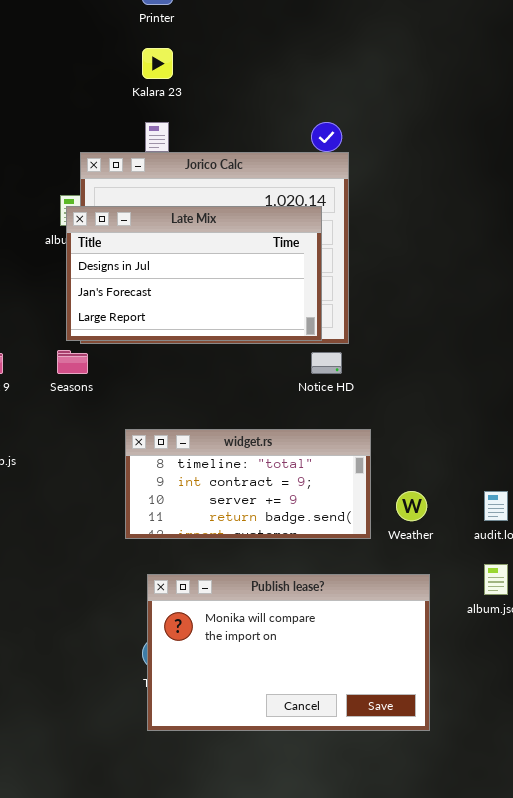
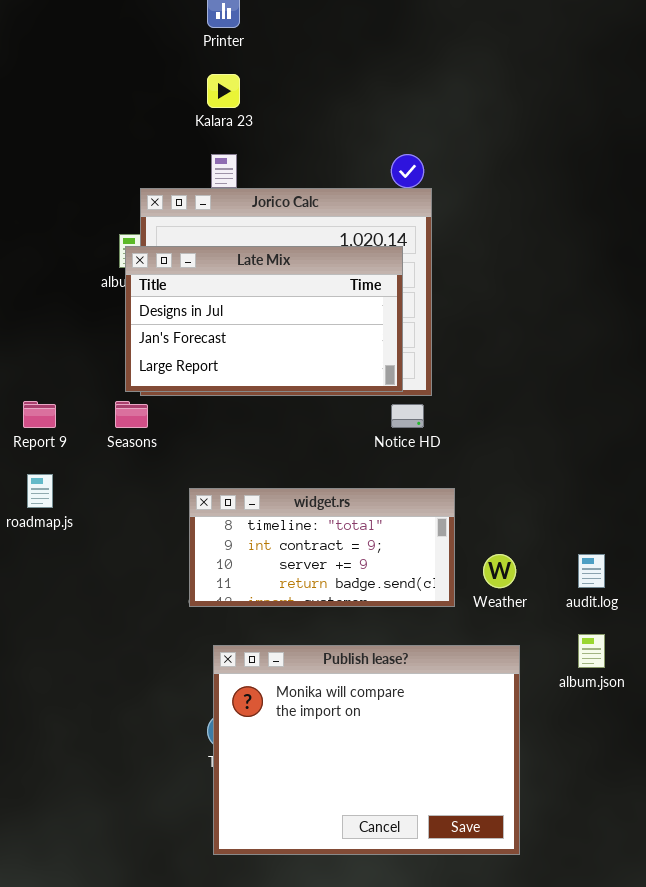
Publish lease?: [147,574,430,731] -> [213,645,520,855], resized

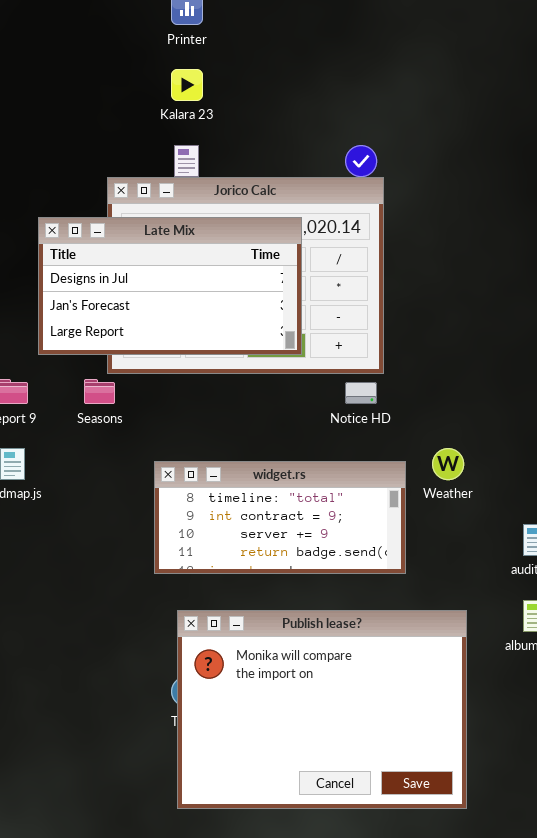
Late Mix: [125,246,403,392] -> [38,217,302,355], moved
Weather: [483,554,516,588] -> [432,448,464,480], moved

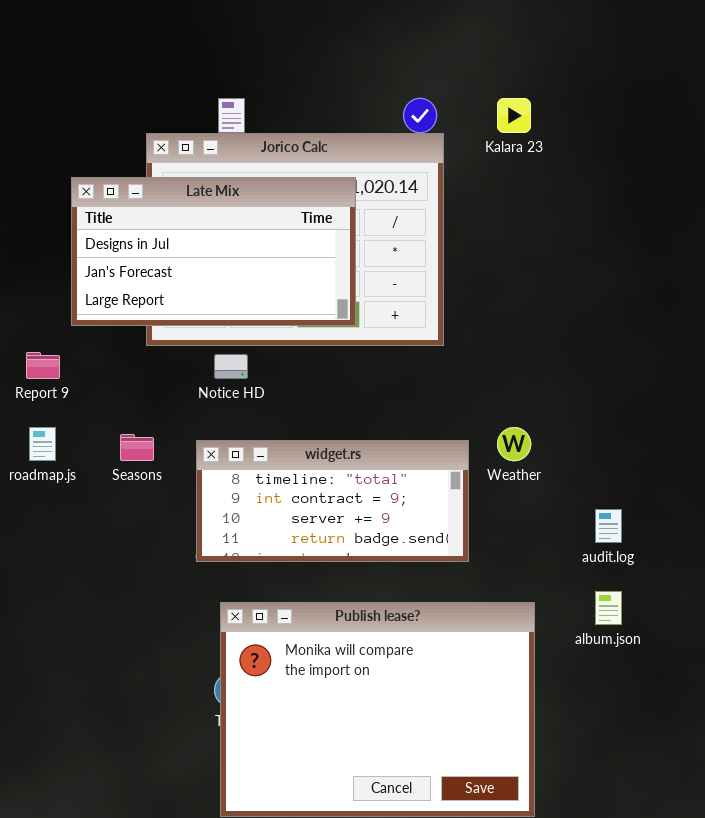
Kalara 23: [171,69,203,101] -> [497,98,531,133], moved
Seasons: [84,379,115,404] -> [120,434,154,461], moved
Notice HD: [345,382,377,404] -> [214,354,248,379], moved

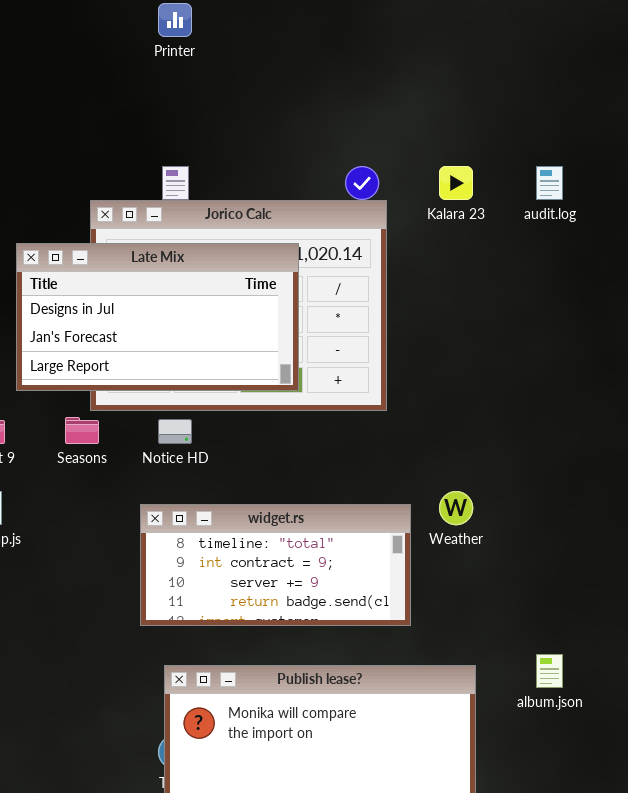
Seasons: [120,434,154,461] -> [65,417,99,444], moved
audit.log: [595,509,622,543] -> [536,166,563,200], moved

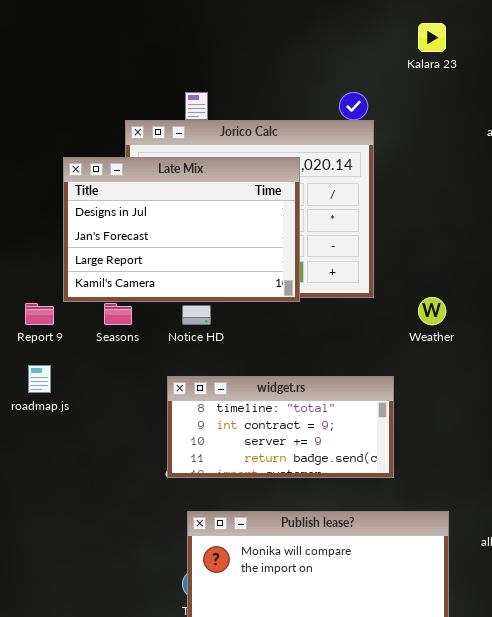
Kalara 23: [439,166,473,200] -> [418,23,446,52], moved
Late Mix: [16,243,299,391] -> [63,157,300,302], resized
Weather: [439,491,473,525] -> [418,297,446,325], moved

